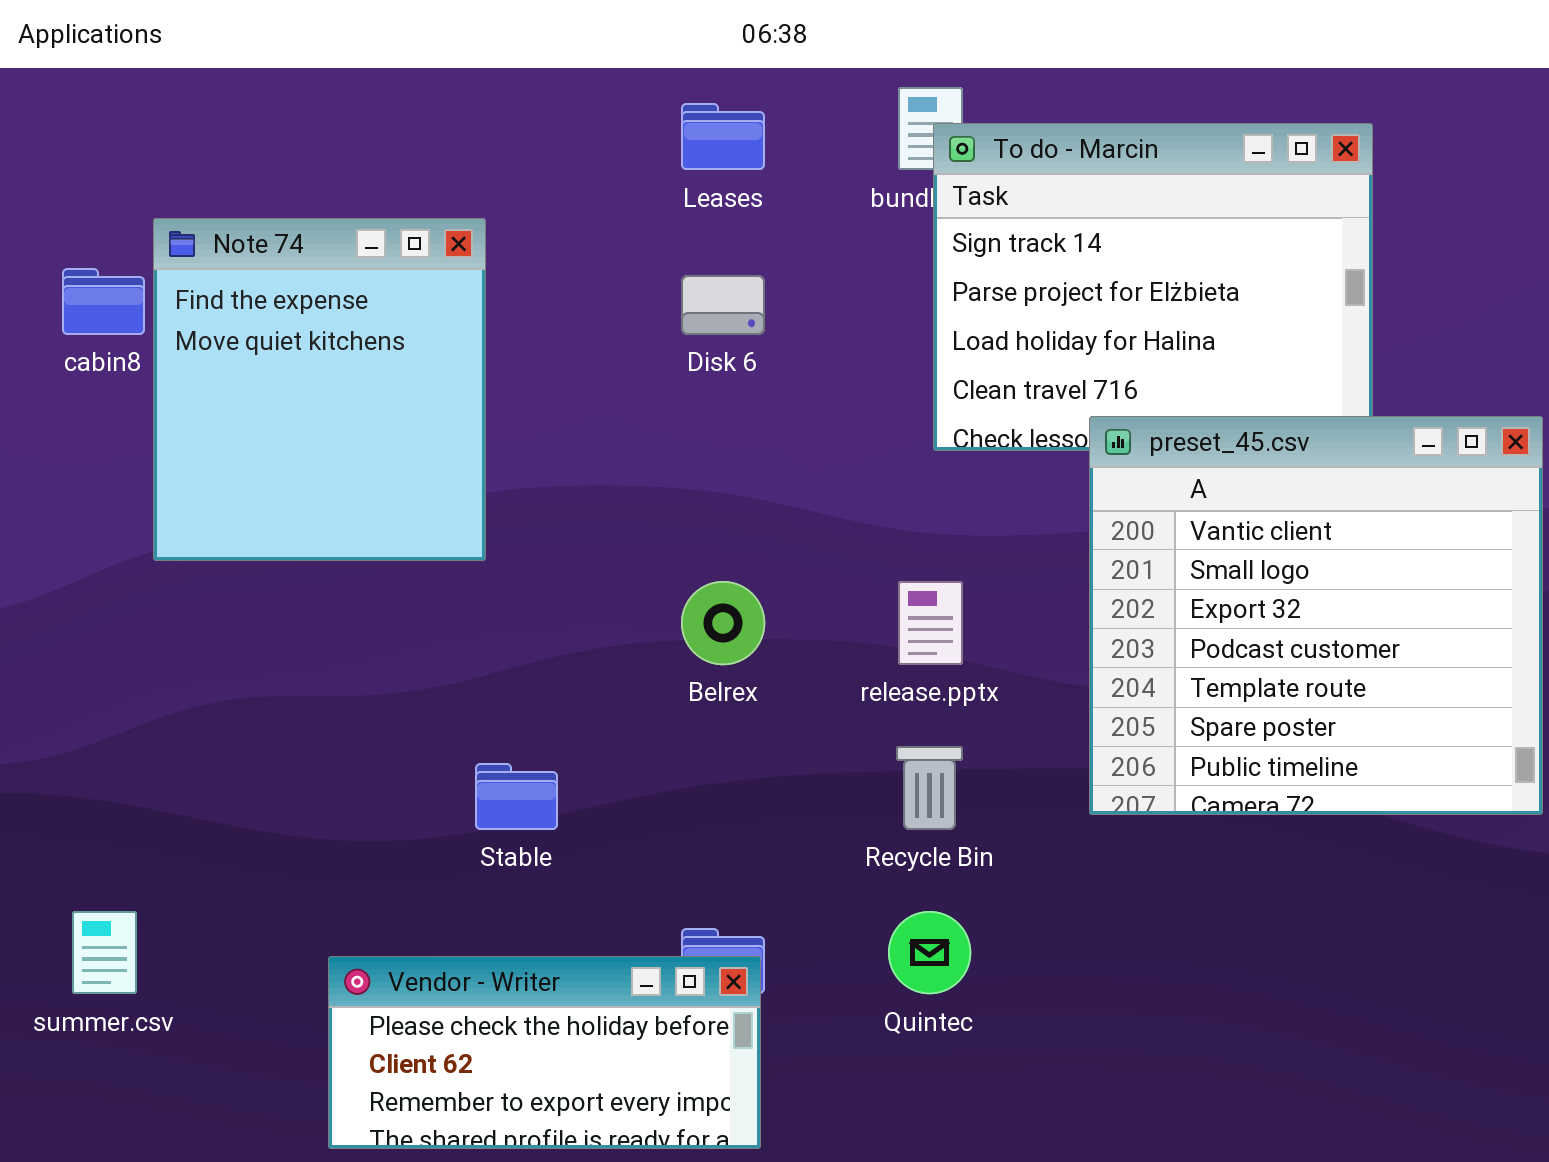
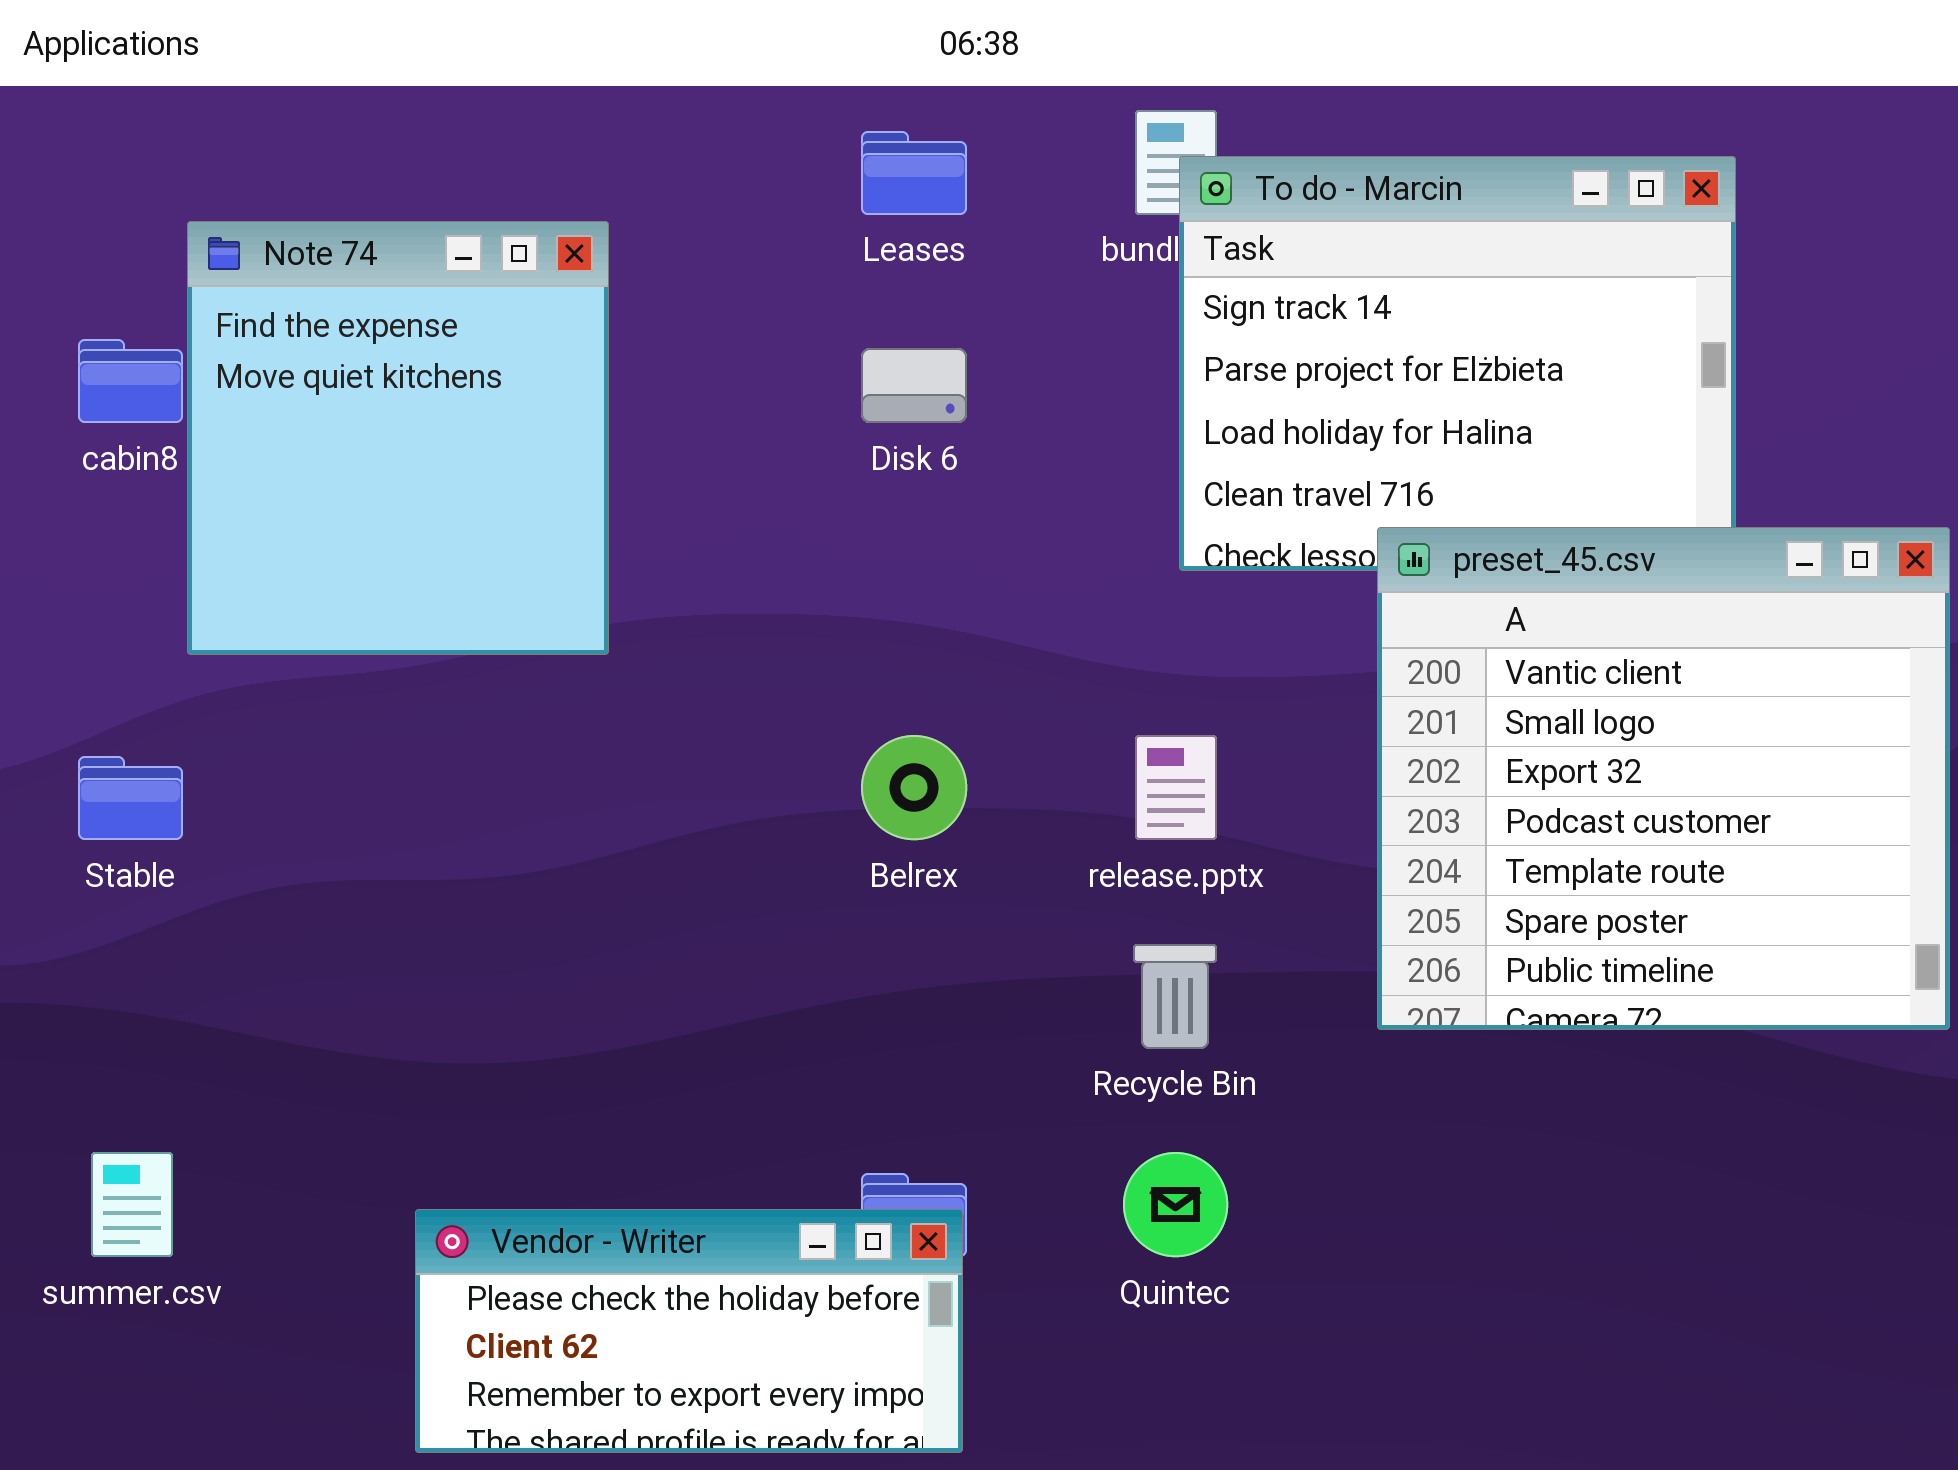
Note 74: [153,218,486,561] -> [187,221,609,655], moved
Stable: [475,763,558,830] -> [78,756,183,840], moved

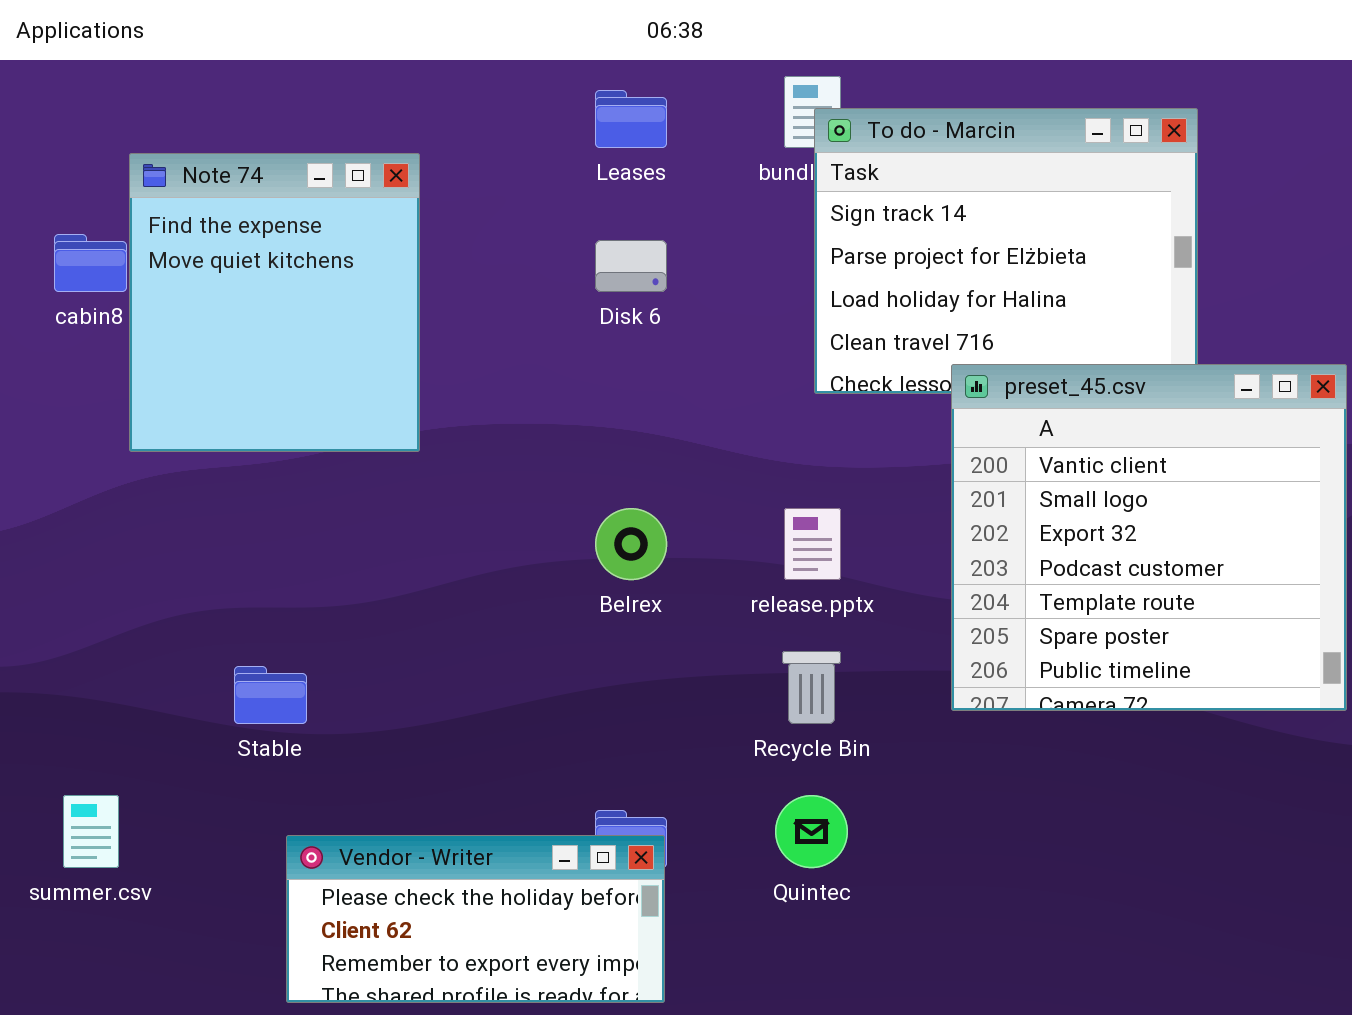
Stable: [78,756,183,840] -> [234,666,307,724], moved

